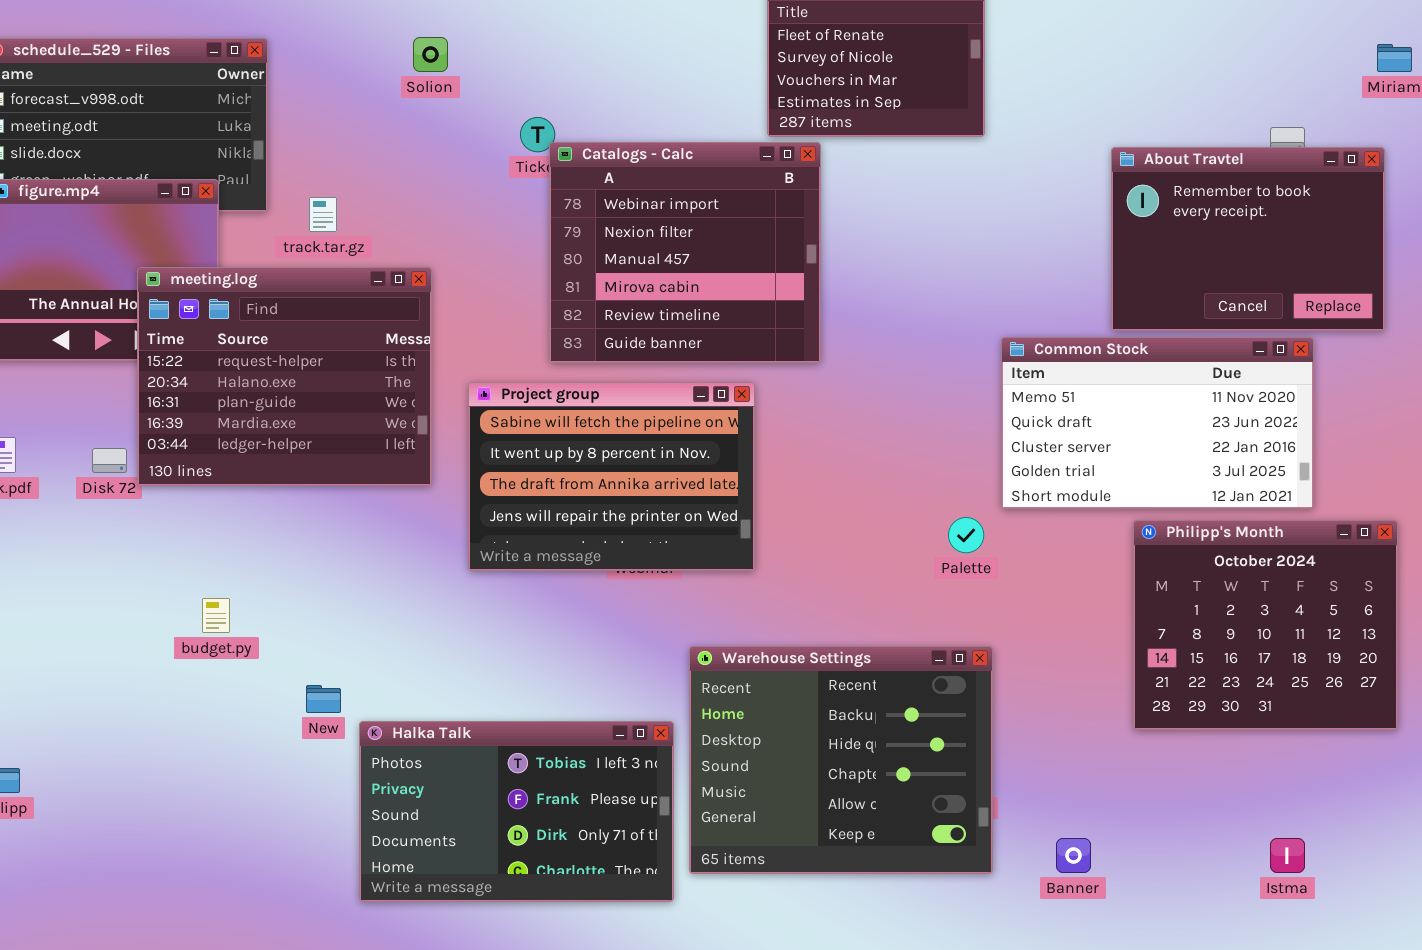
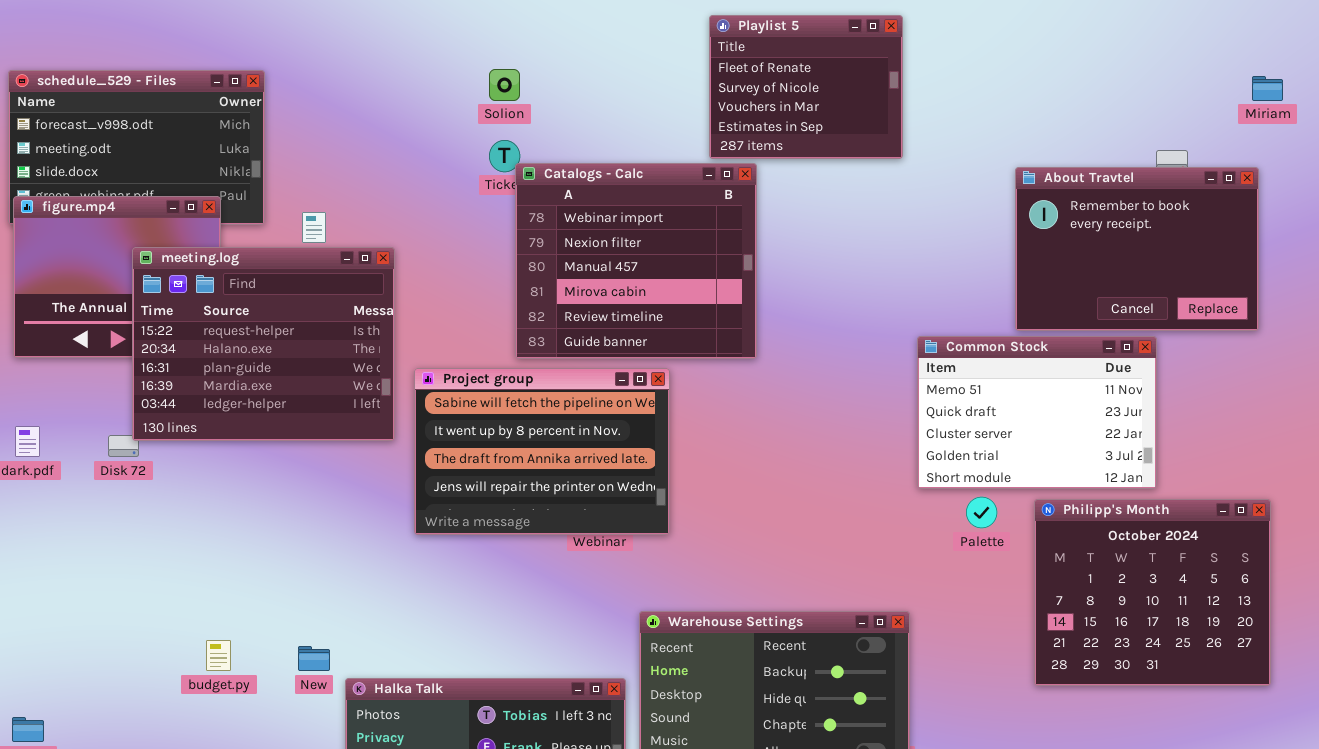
Solion: [413,37,448,72] -> [489,69,520,101], moved
meeting.log: [137,267,432,486] -> [132,247,395,441], moved
Common Stock: [1001,337,1314,509] -> [917,336,1157,489], resized
Project group: [468,382,755,571] -> [414,368,670,535], moved
Palette: [948,517,984,553] -> [966,497,997,528], moved
budget.py: [202,598,230,633] -> [206,640,231,671], moved

